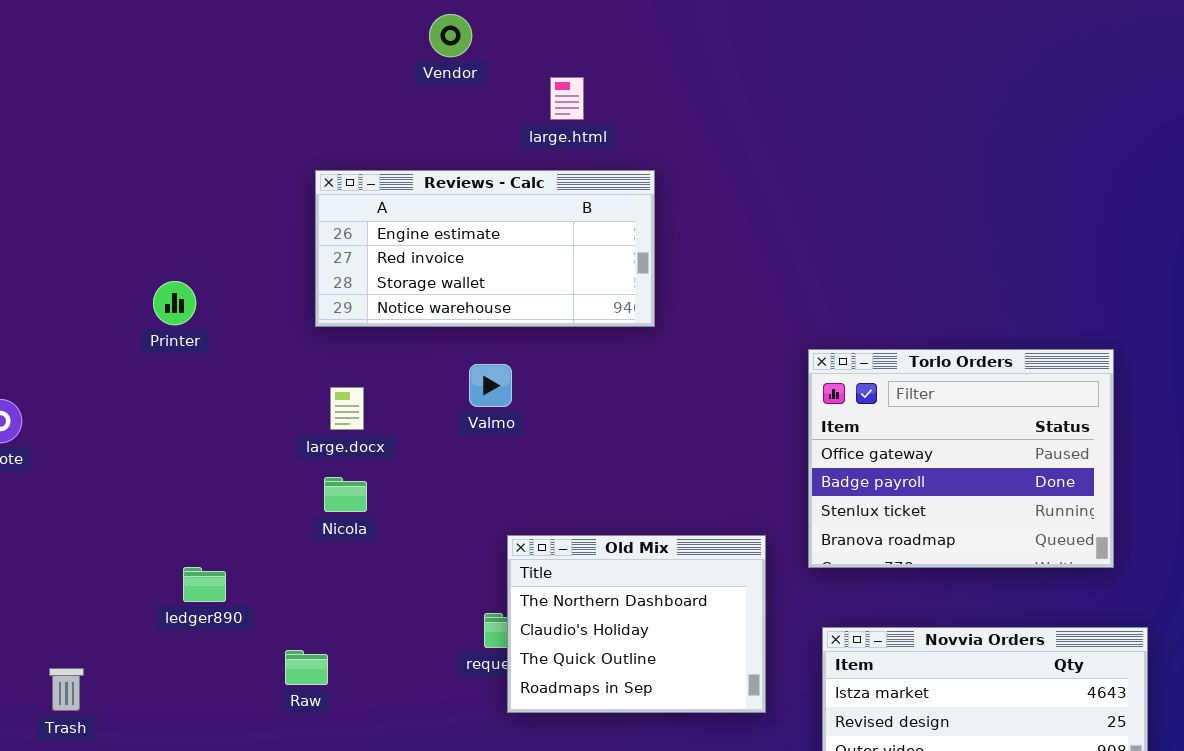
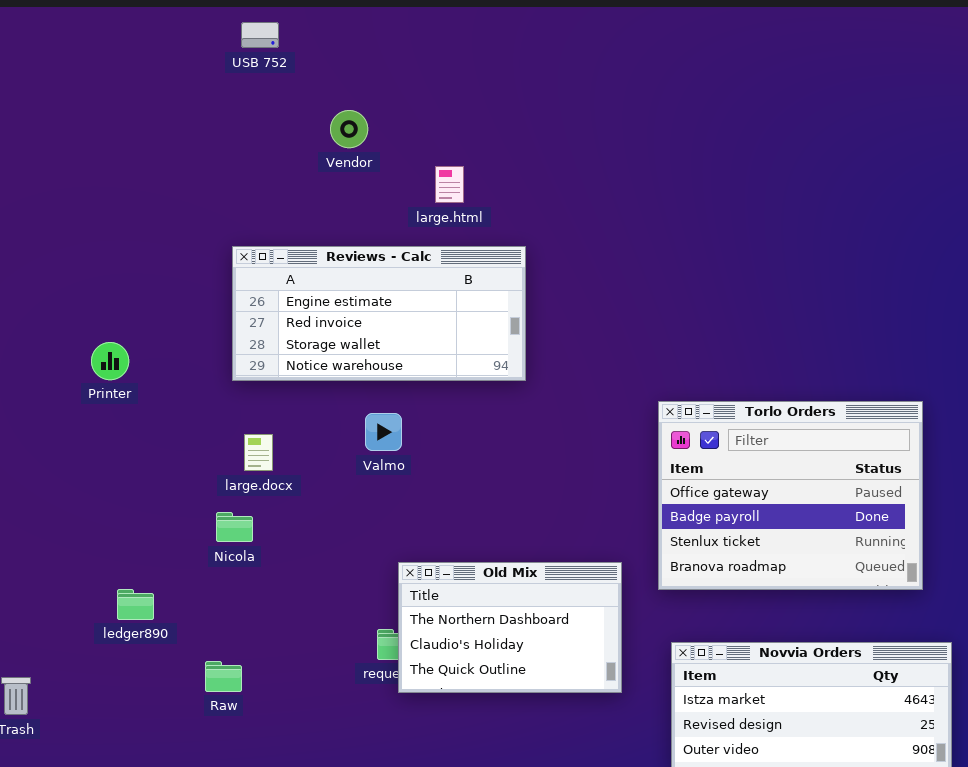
Nicola: [324,477,367,512] -> [216,512,253,542], moved
Old Mix: [507,535,766,713] -> [398,562,622,693], resized

